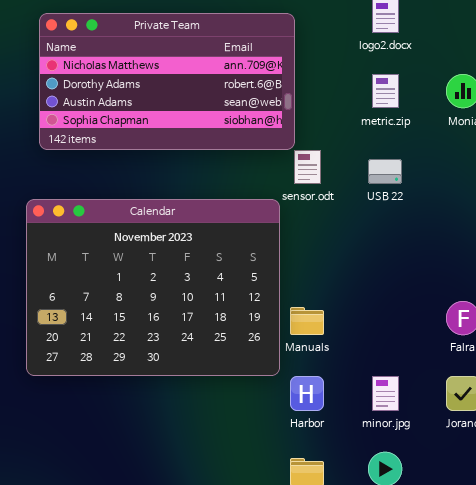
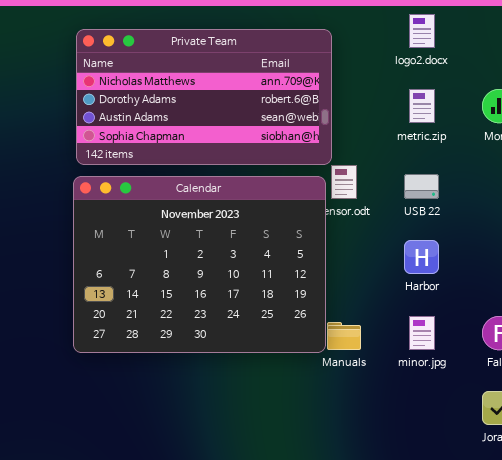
Calendar: [26,199,280,376] -> [73,176,326,353], moved
Harbor: [290,376,324,411] -> [404,240,439,274], moved
minor.jpg: [372,376,399,411] -> [409,316,435,350], moved

